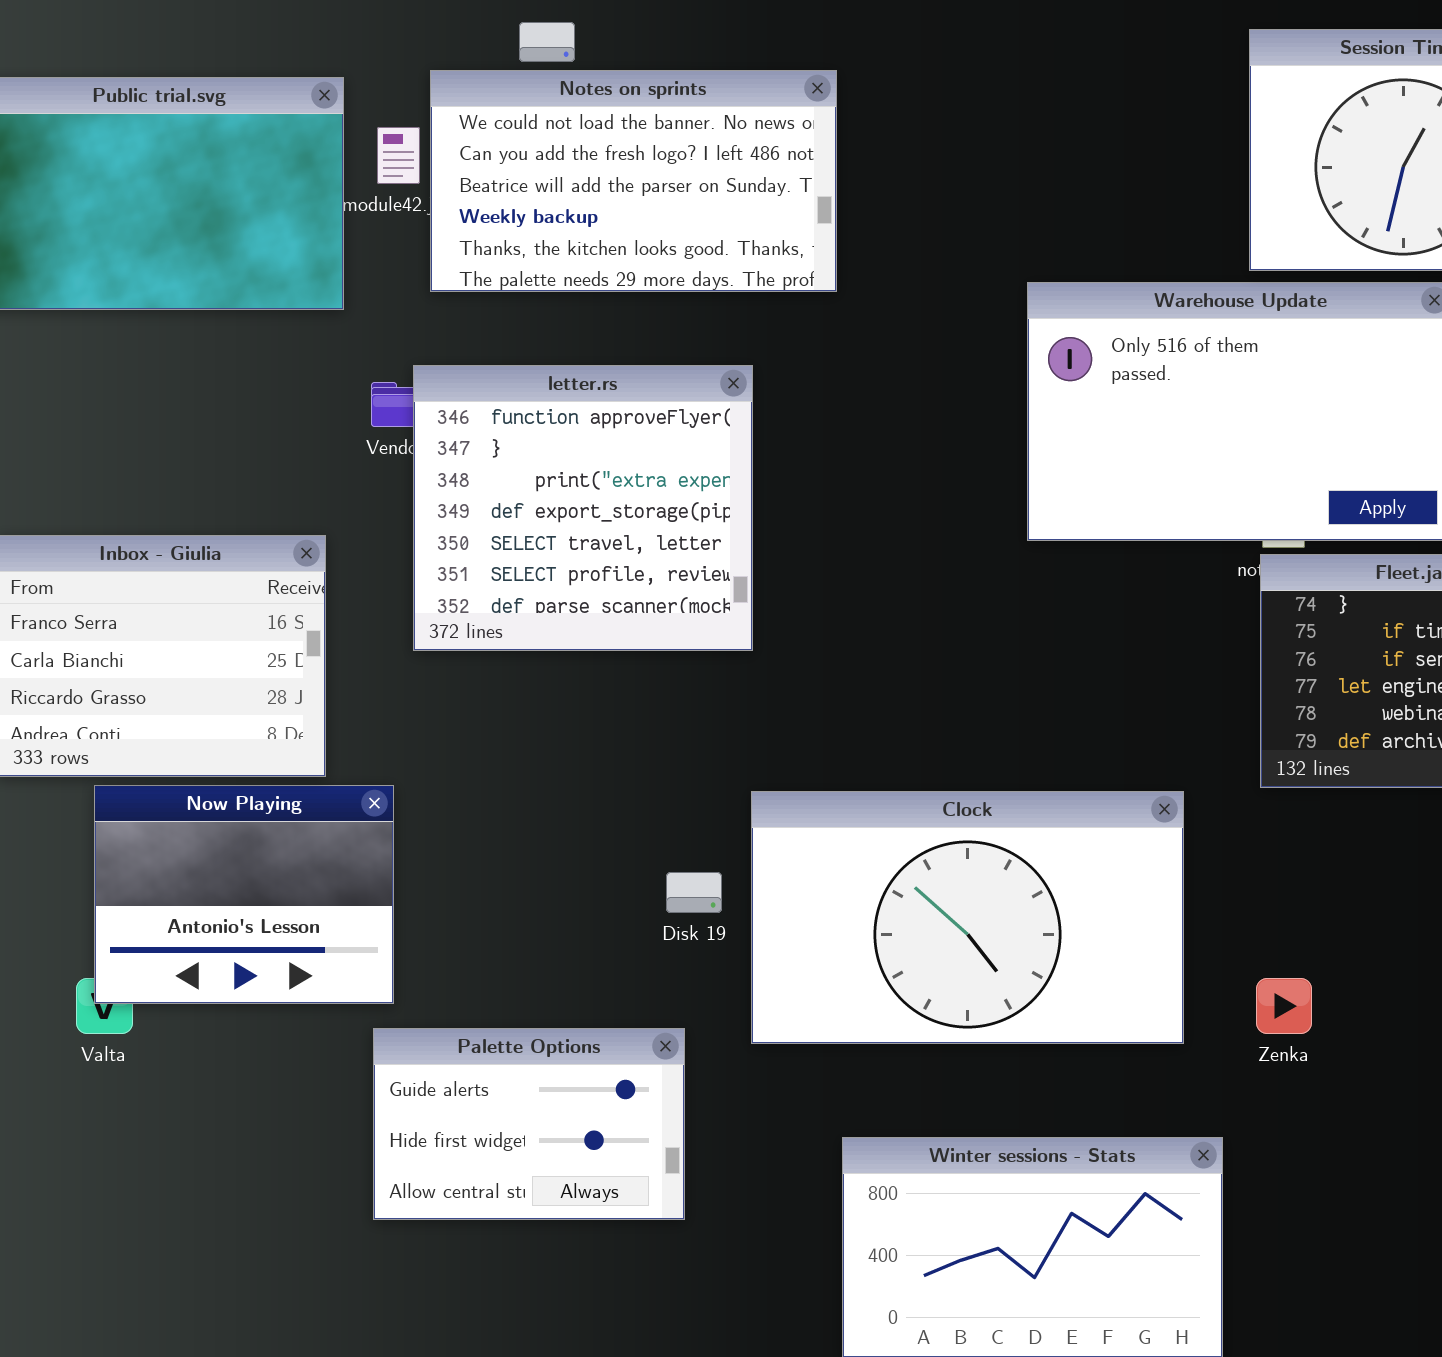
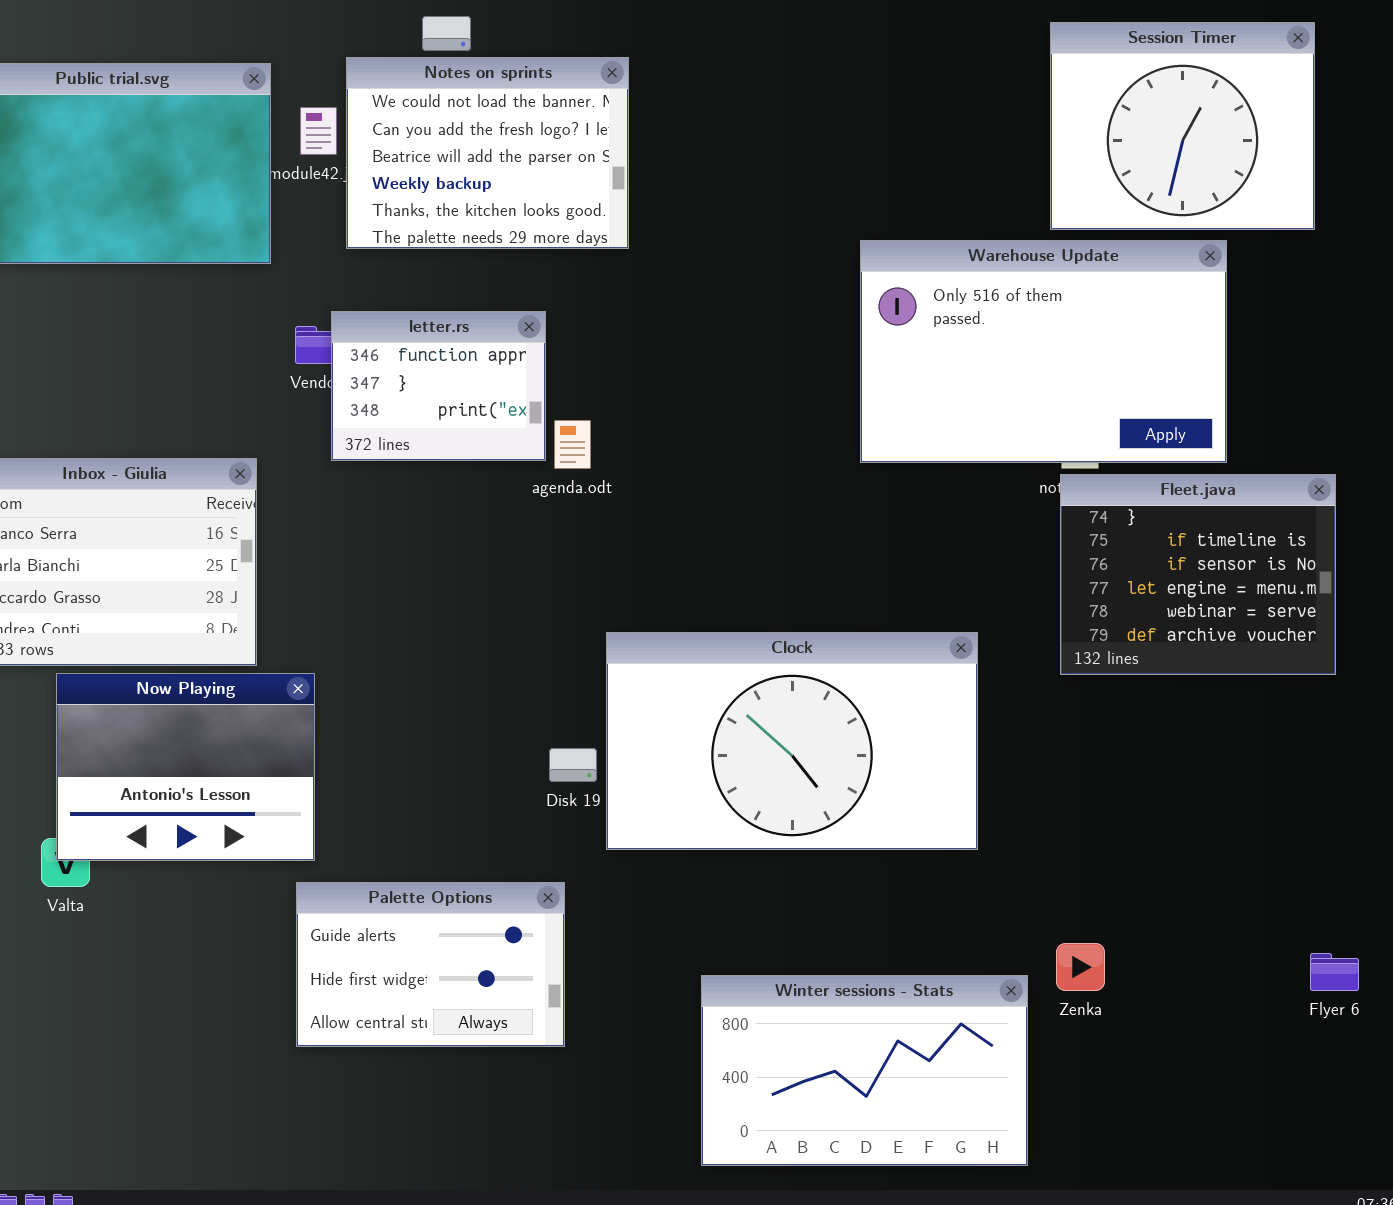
Notes on sprints: [430,70,837,292] -> [346,57,629,249], resized
letter.rs: [413,365,753,651] -> [331,311,546,461], resized
Clock: [751,791,1184,1044] -> [606,632,978,850], moved
Zenka: [1256,978,1312,1034] -> [1056,943,1105,991], moved

